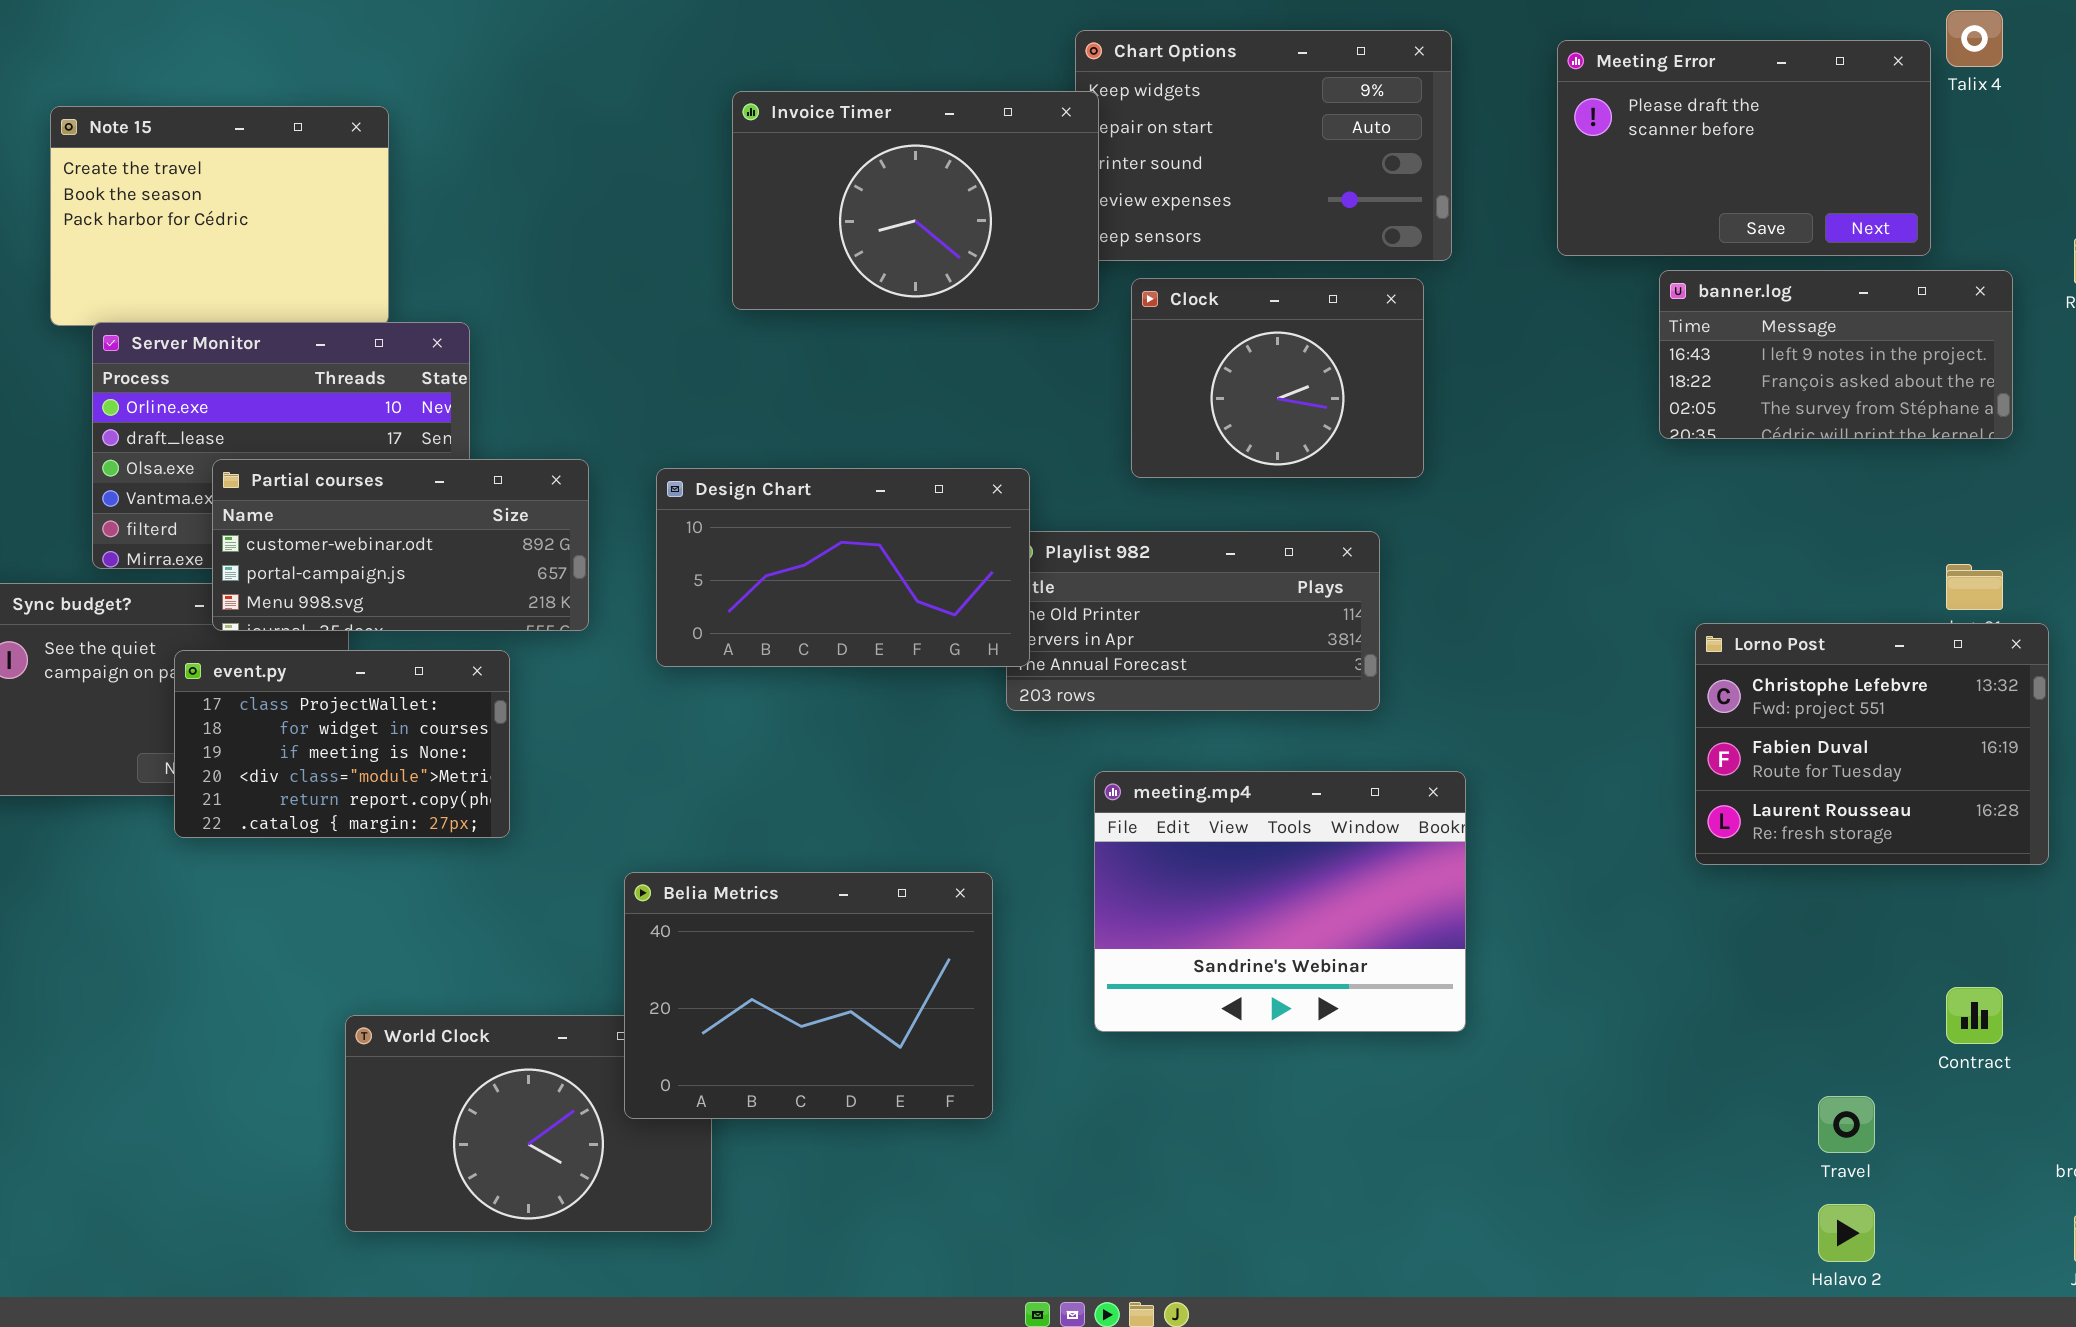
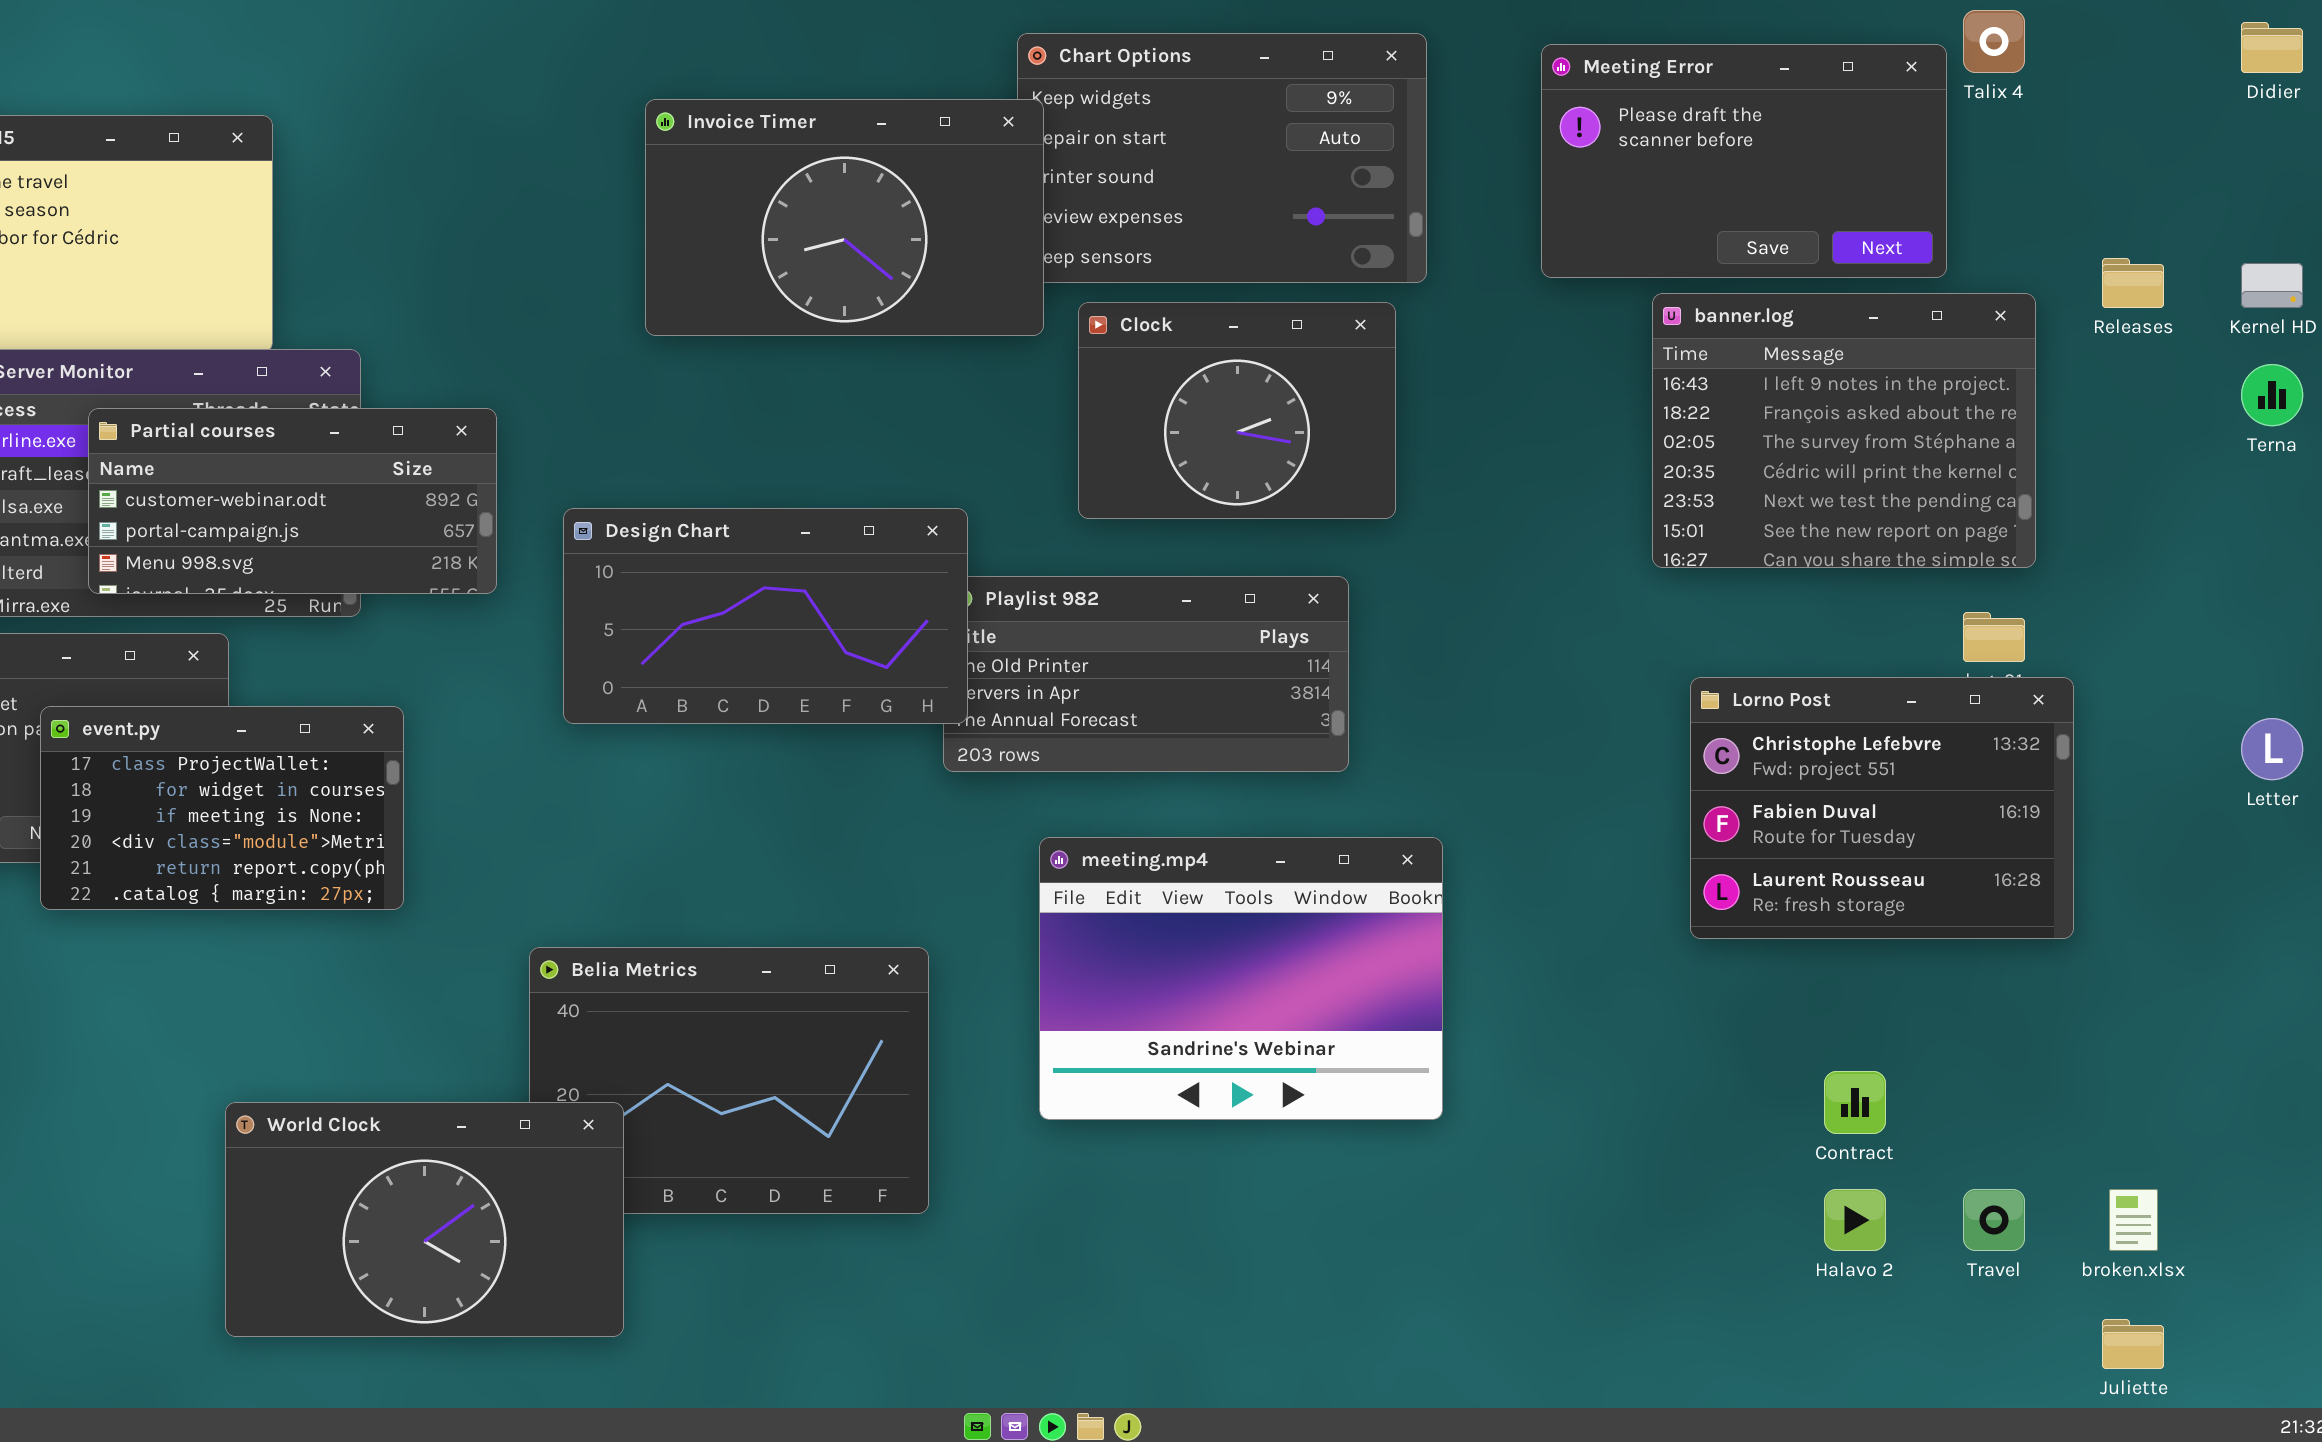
banner.log: [1659,270,2013,439] -> [1652,293,2036,568], resized
Partial courses: [212,459,589,631] -> [88,408,497,594], moved
Contract: [1946,987,2003,1044] -> [1824,1071,1886,1134], moved
World Clock: [345,1015,712,1232] -> [225,1102,624,1337], raised
Travel: [1818,1096,1875,1153] -> [1963,1189,2025,1251], moved
Halavo 2: [1818,1204,1875,1262] -> [1824,1189,1886,1251], moved

